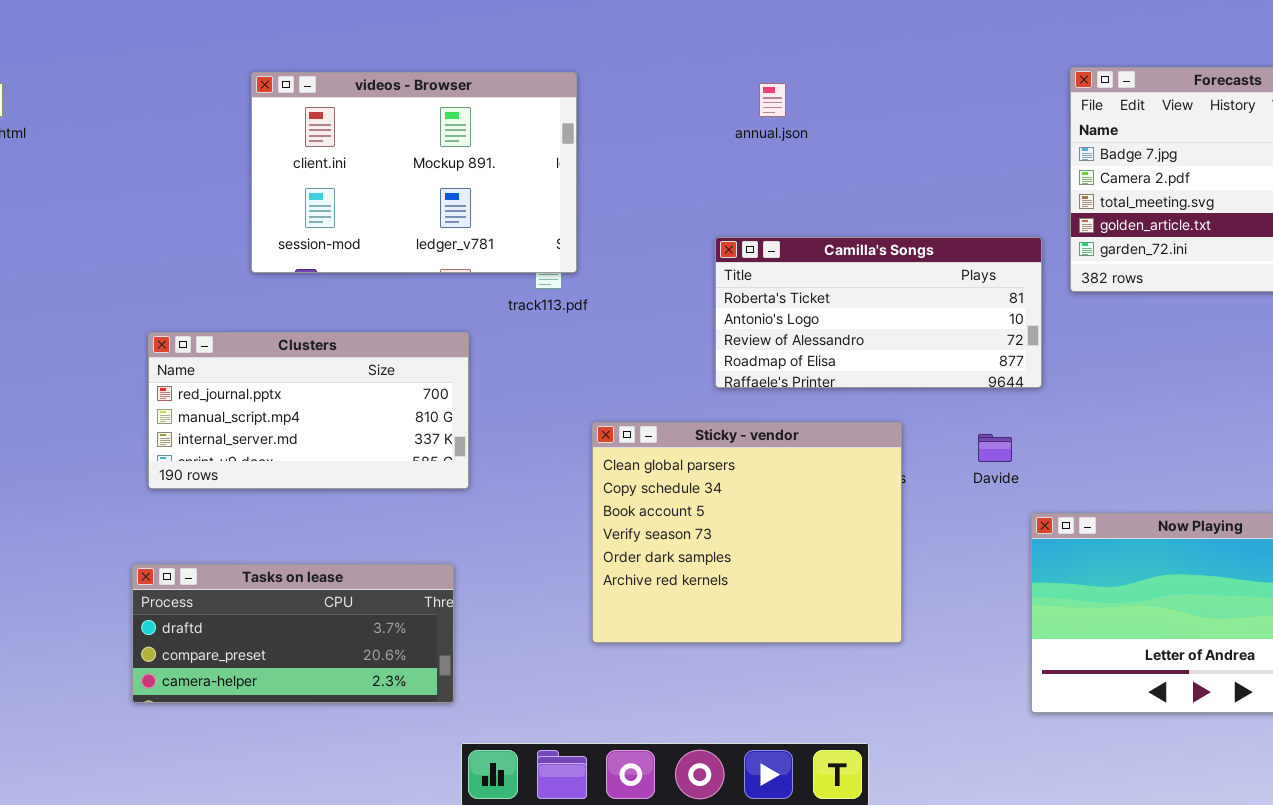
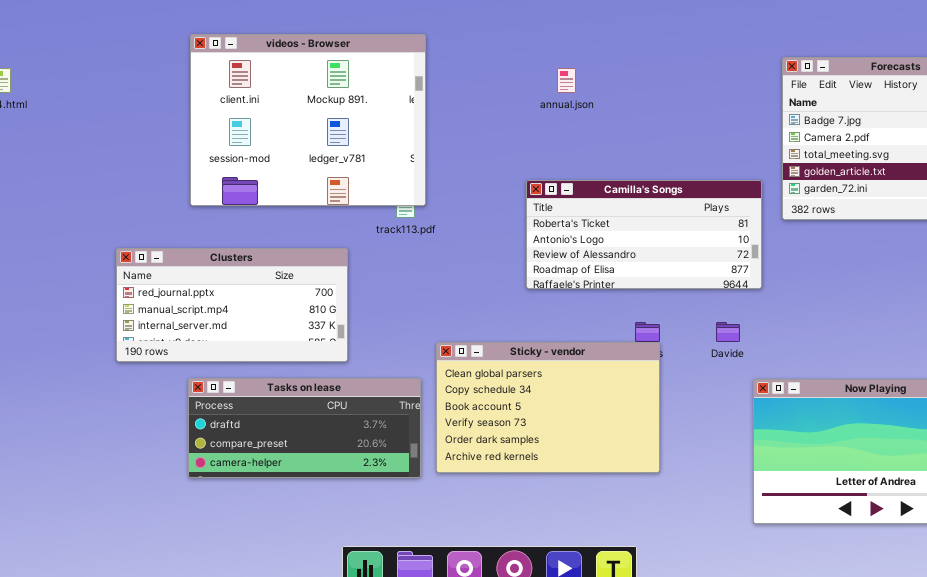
videos - Browser: [251,72,577,273] -> [190,34,426,206], resized
Sticky - vendor: [592,422,902,643] -> [436,342,660,473], resized
Tasks on lease: [132,564,454,703] -> [188,378,421,478], moved

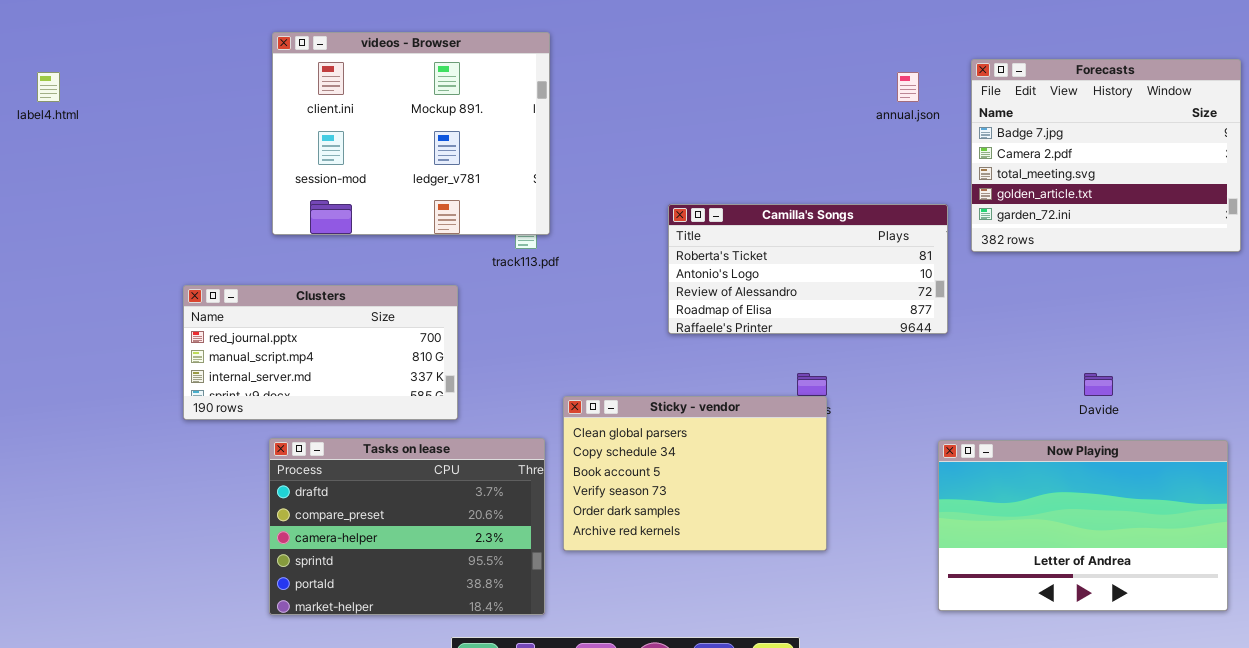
annual.json: [557,68,576,93] -> [897,72,919,102], moved
Davide: [716,322,740,342] -> [1084,373,1113,396], moved
Tasks on lease: [188,378,421,478] -> [269,438,545,615], resized

